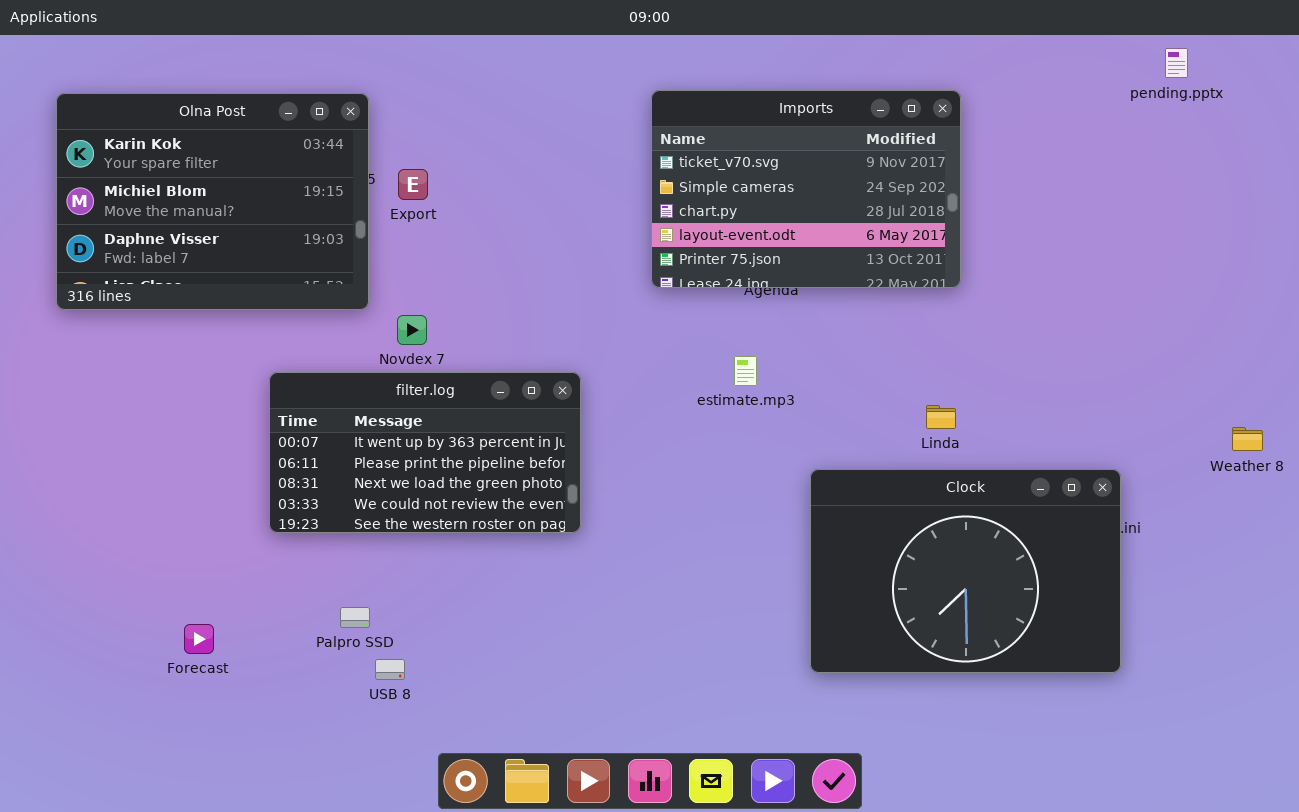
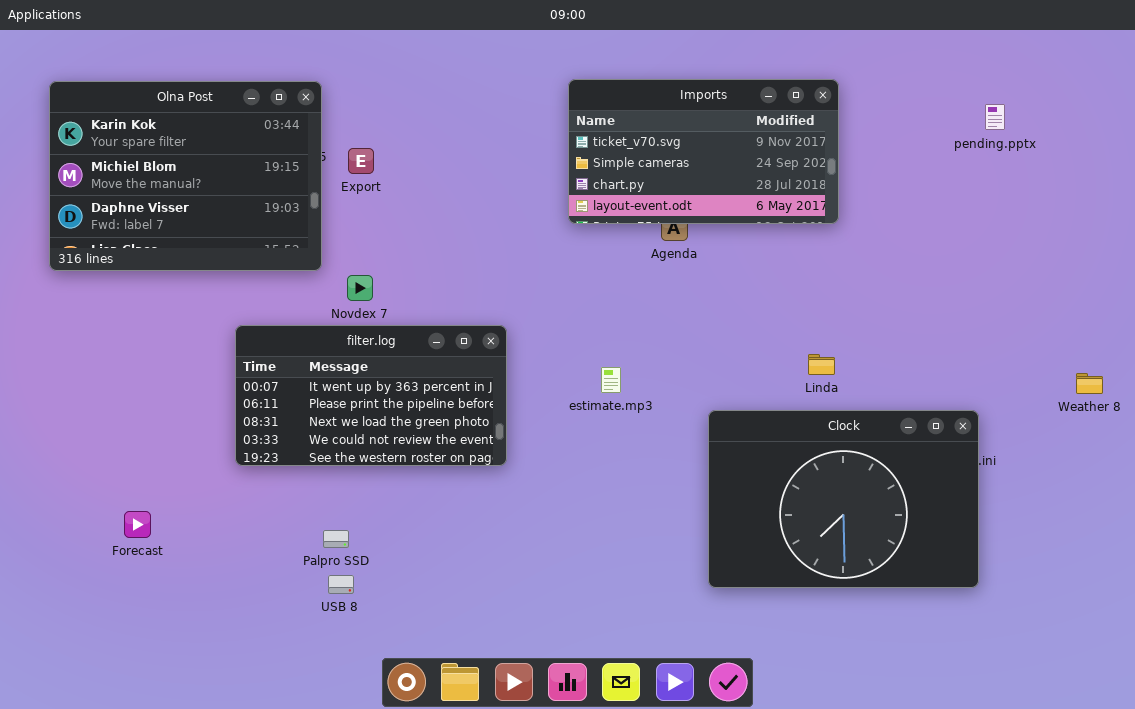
pending.pptx: [1165,48,1188,78] -> [985,104,1005,130], moved
Imports: [651,90,961,288] -> [568,79,839,224], resized
estimate.mp3: [734,356,757,386] -> [601,367,621,393], moved
Palpro SSD: [340,607,370,628] -> [323,530,349,548], moved
Forecast: [184,624,214,654] -> [124,511,151,538], moved

